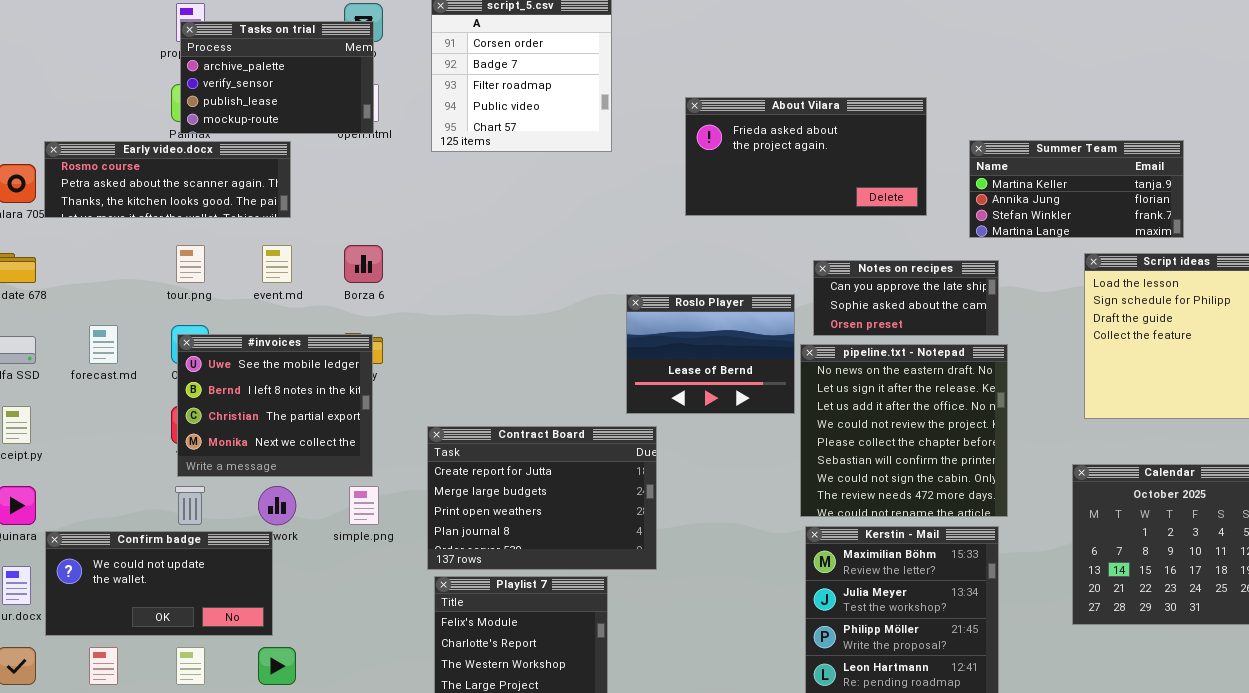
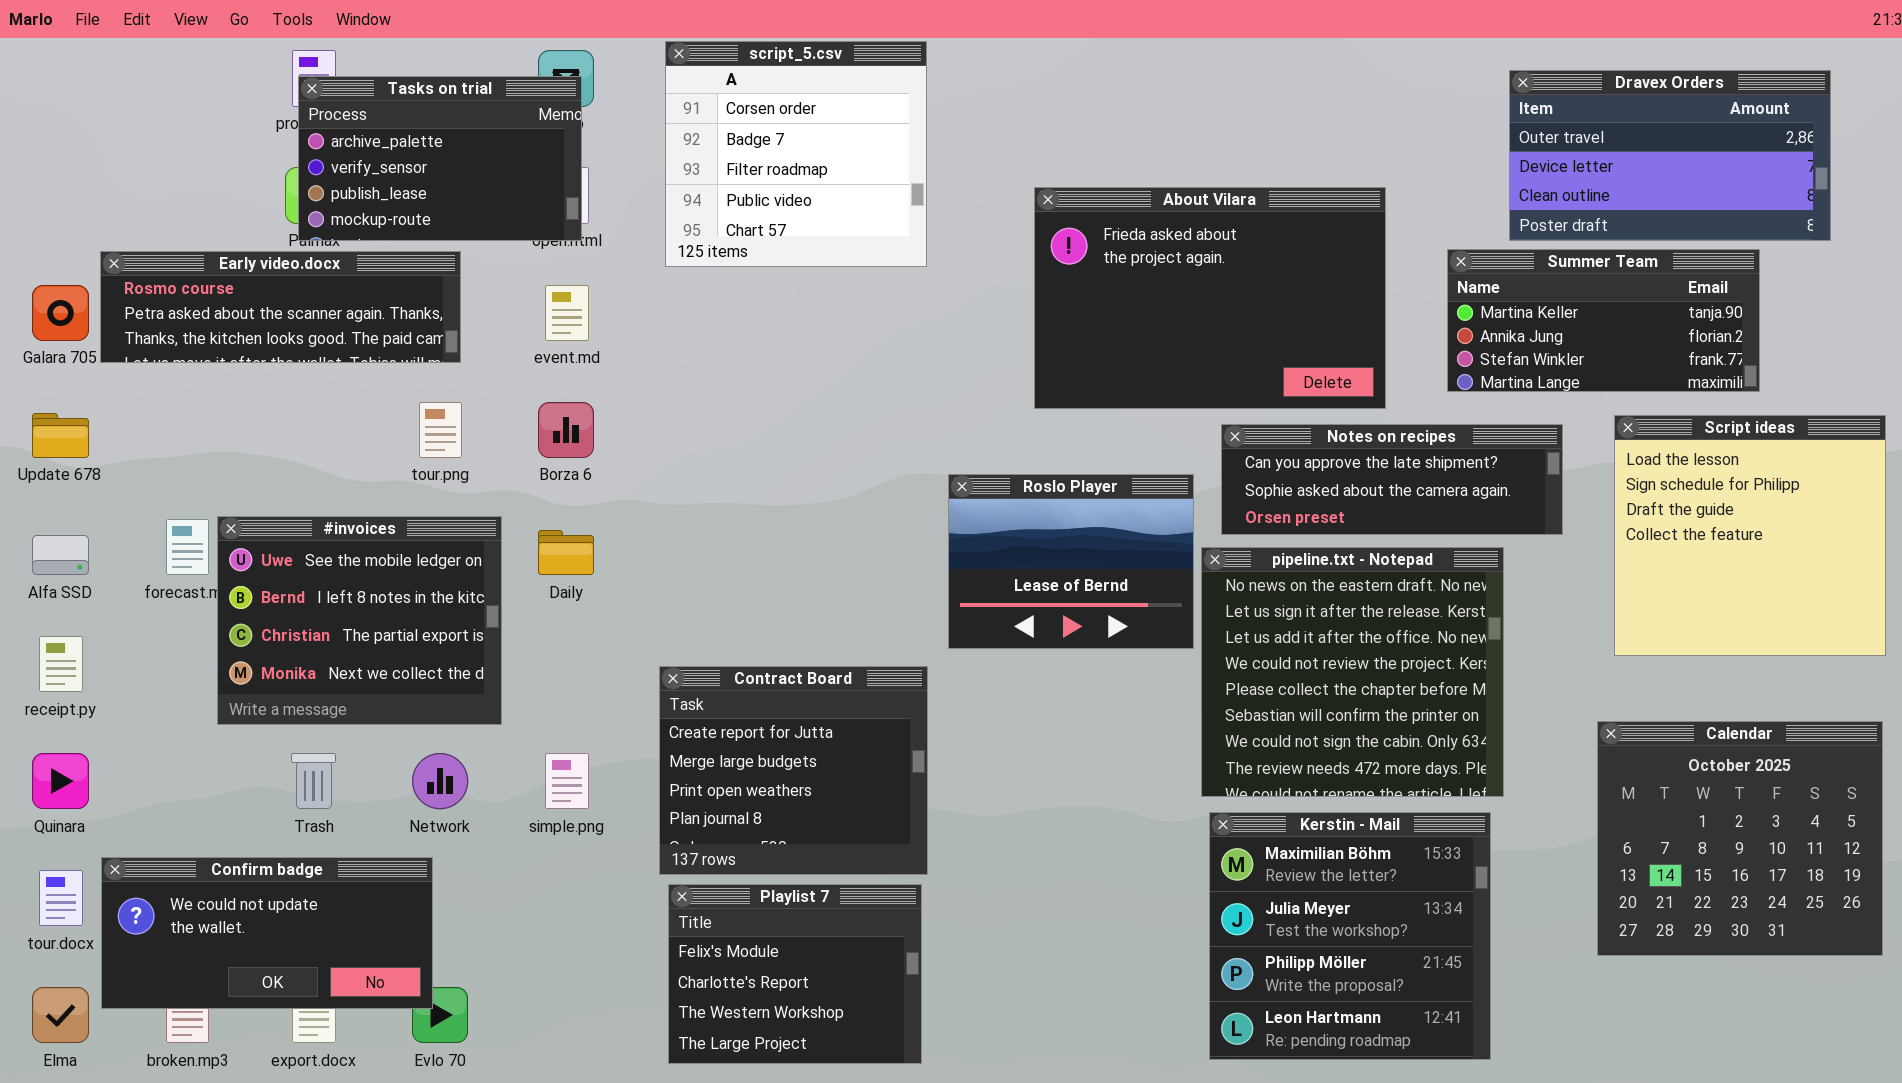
Dravex Orders: none -> [1509,70,1831,241], opened
About Vilara: [685,97,927,216] -> [1034,187,1386,409], resized
tour.png: [176,245,205,283] -> [419,402,462,458], moved
event.md: [262,245,292,283] -> [545,285,589,341], moved
Notes on recipes: [813,260,999,336] -> [1221,424,1563,535], resized
#invoices: [177,334,373,477] -> [217,516,502,725], moved
Contract Board: [427,426,657,570] -> [659,666,928,875], resized
Confirm badge: [45,531,273,636] -> [101,857,433,1009], moved

